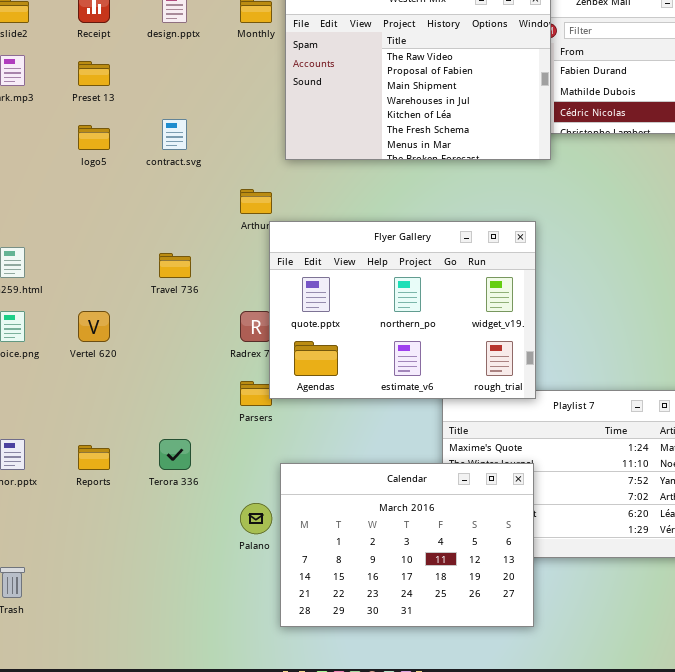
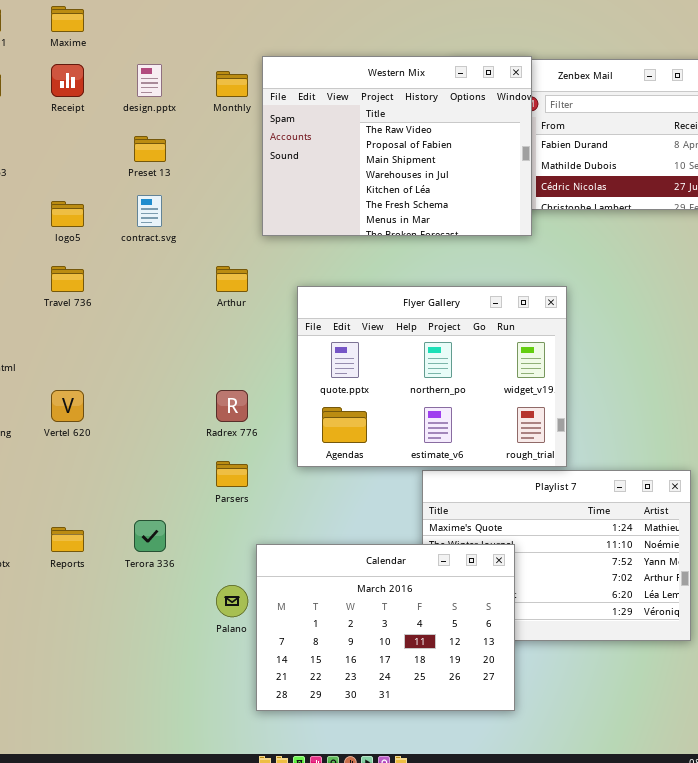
Preset 13: [78,61,110,86] -> [134,136,166,162], moved
Flyer Gallery: [269,221,536,399] -> [297,286,567,467], moved
Travel 736: [159,253,191,278] -> [51,266,84,292], moved

